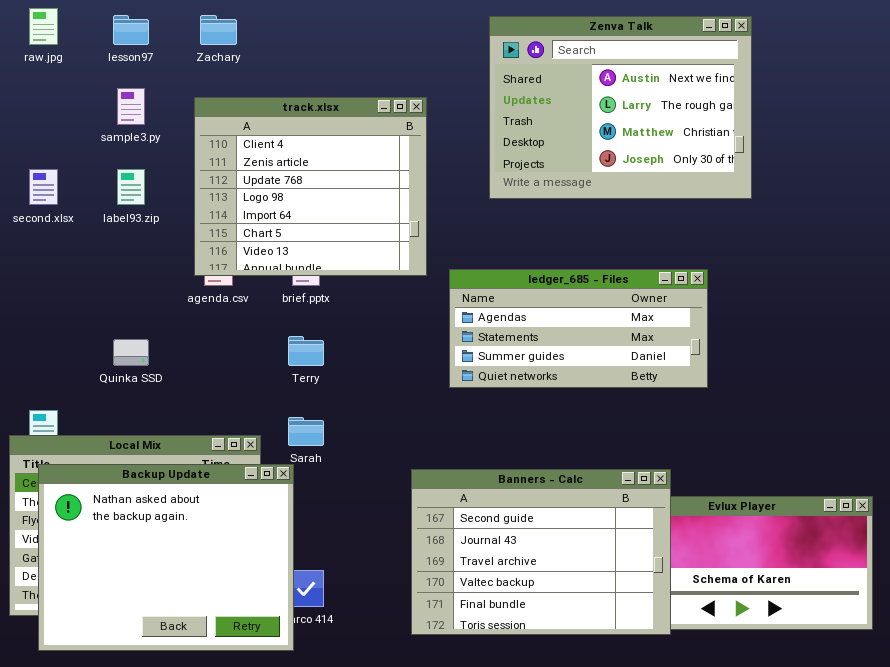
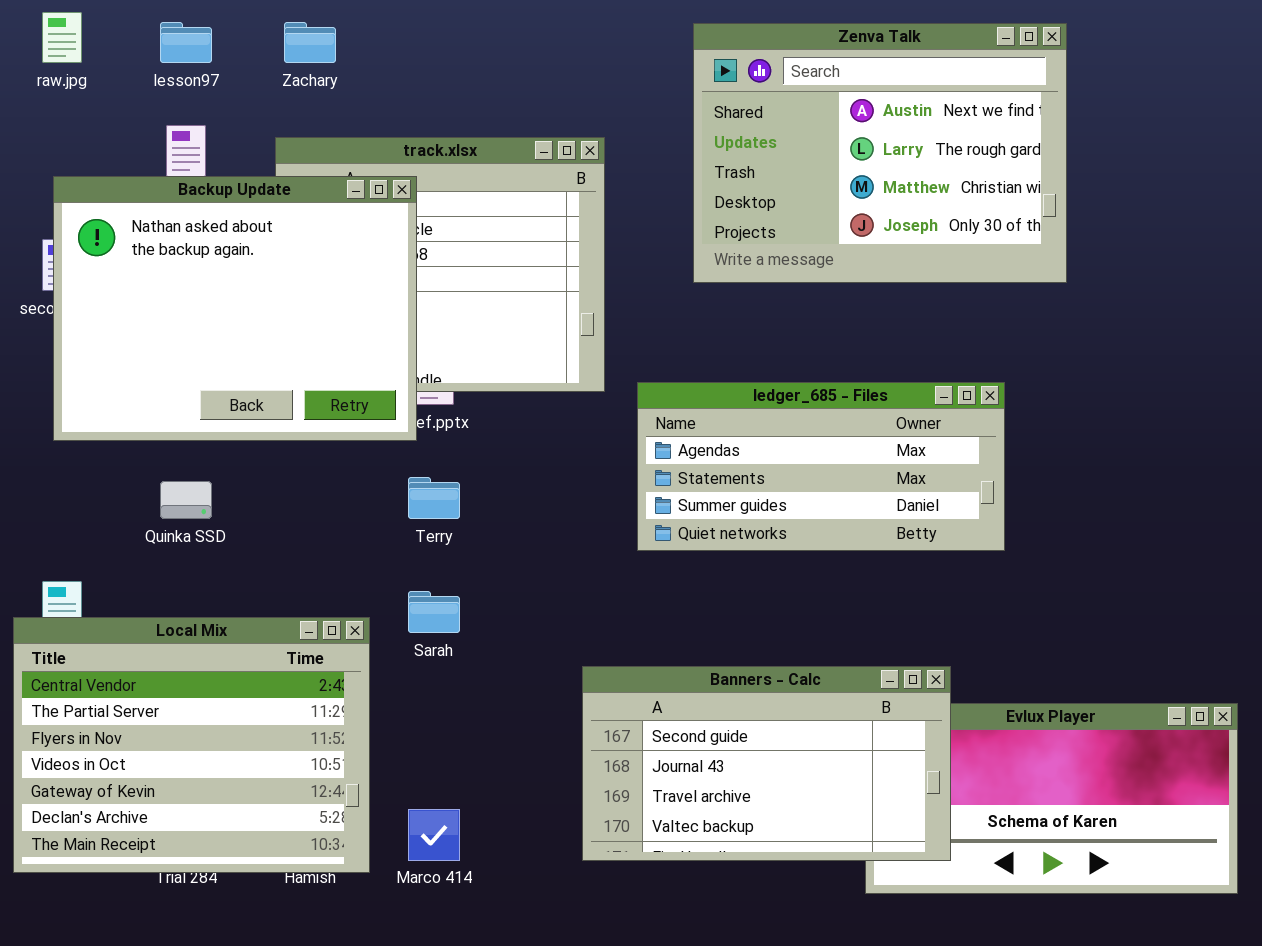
Backup Update: [38,464,294,651] -> [53,176,417,441], moved
Banners - Calc: [411,469,671,635] -> [582,666,951,861], resized

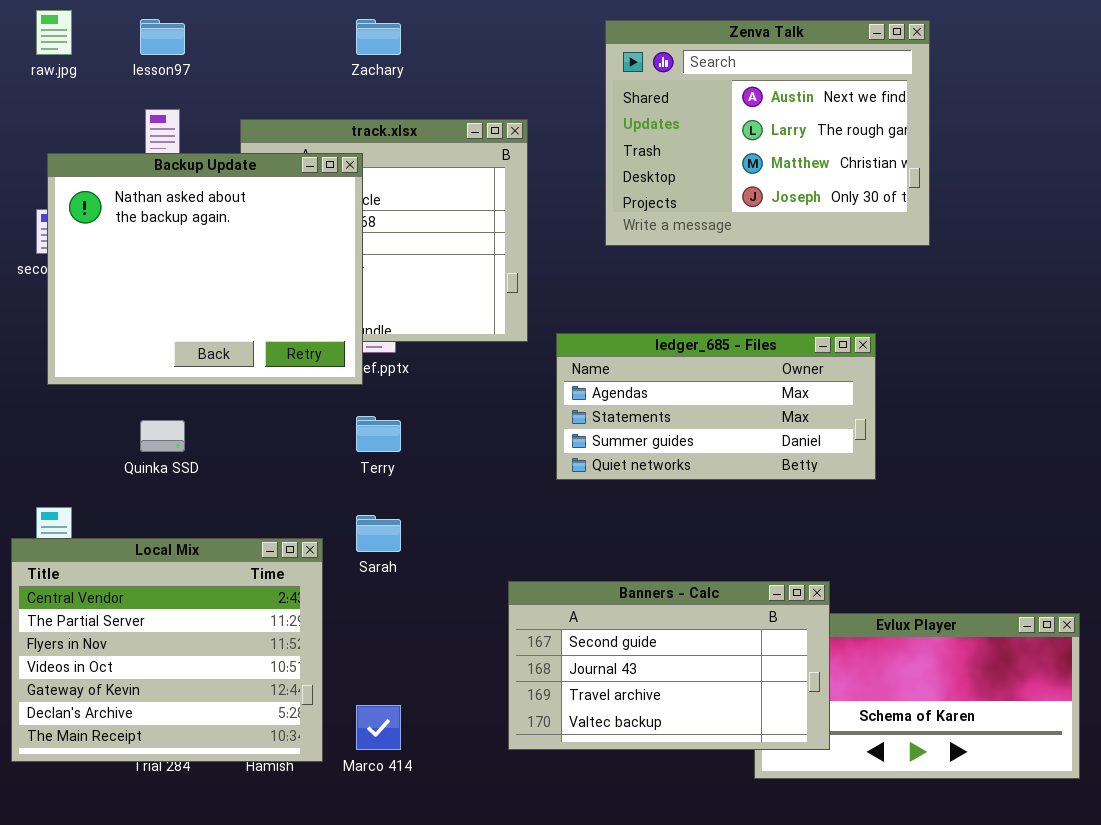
Zachary: [284,22,336,63] -> [356,19,401,55], moved

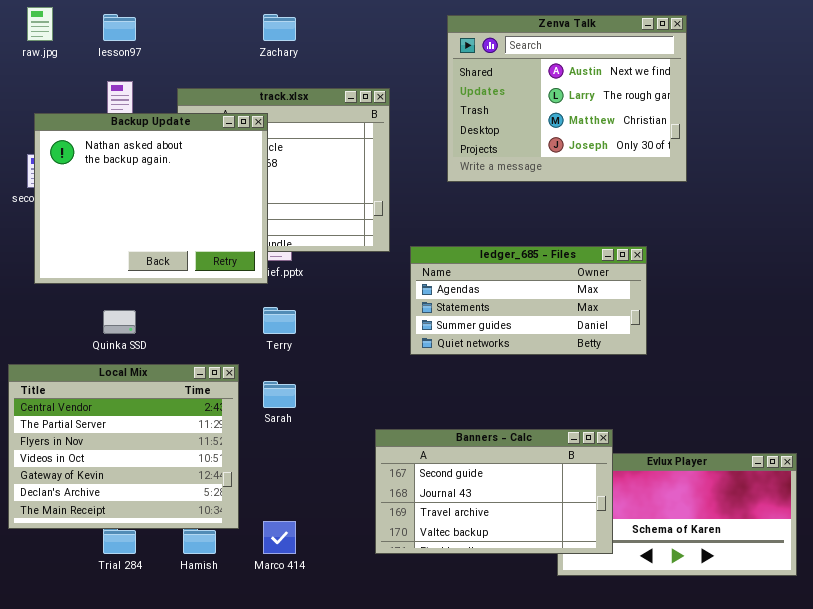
Local Mix: [11,538,323,762] -> [8,364,239,529], moved

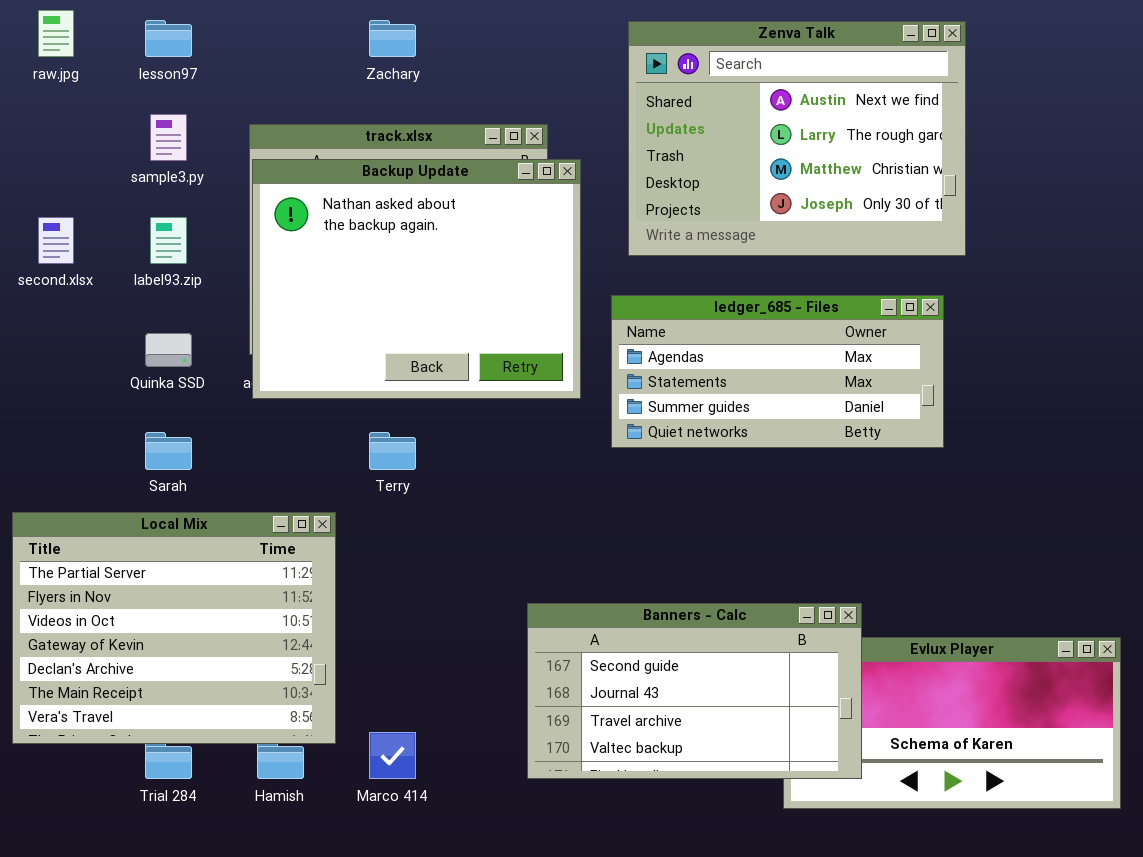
Backup Update: [34,113,268,284] -> [252,159,581,399], moved
ledger_685 - Files: [410,246,647,355] -> [611,295,944,448], moved
Quinka SSD: [103,310,136,334] -> [145,333,192,367], moved
Local Mix: [8,364,239,529] -> [12,512,336,744], scrolled down 1 row
Sarah: [263,381,296,408] -> [145,432,192,470], moved

